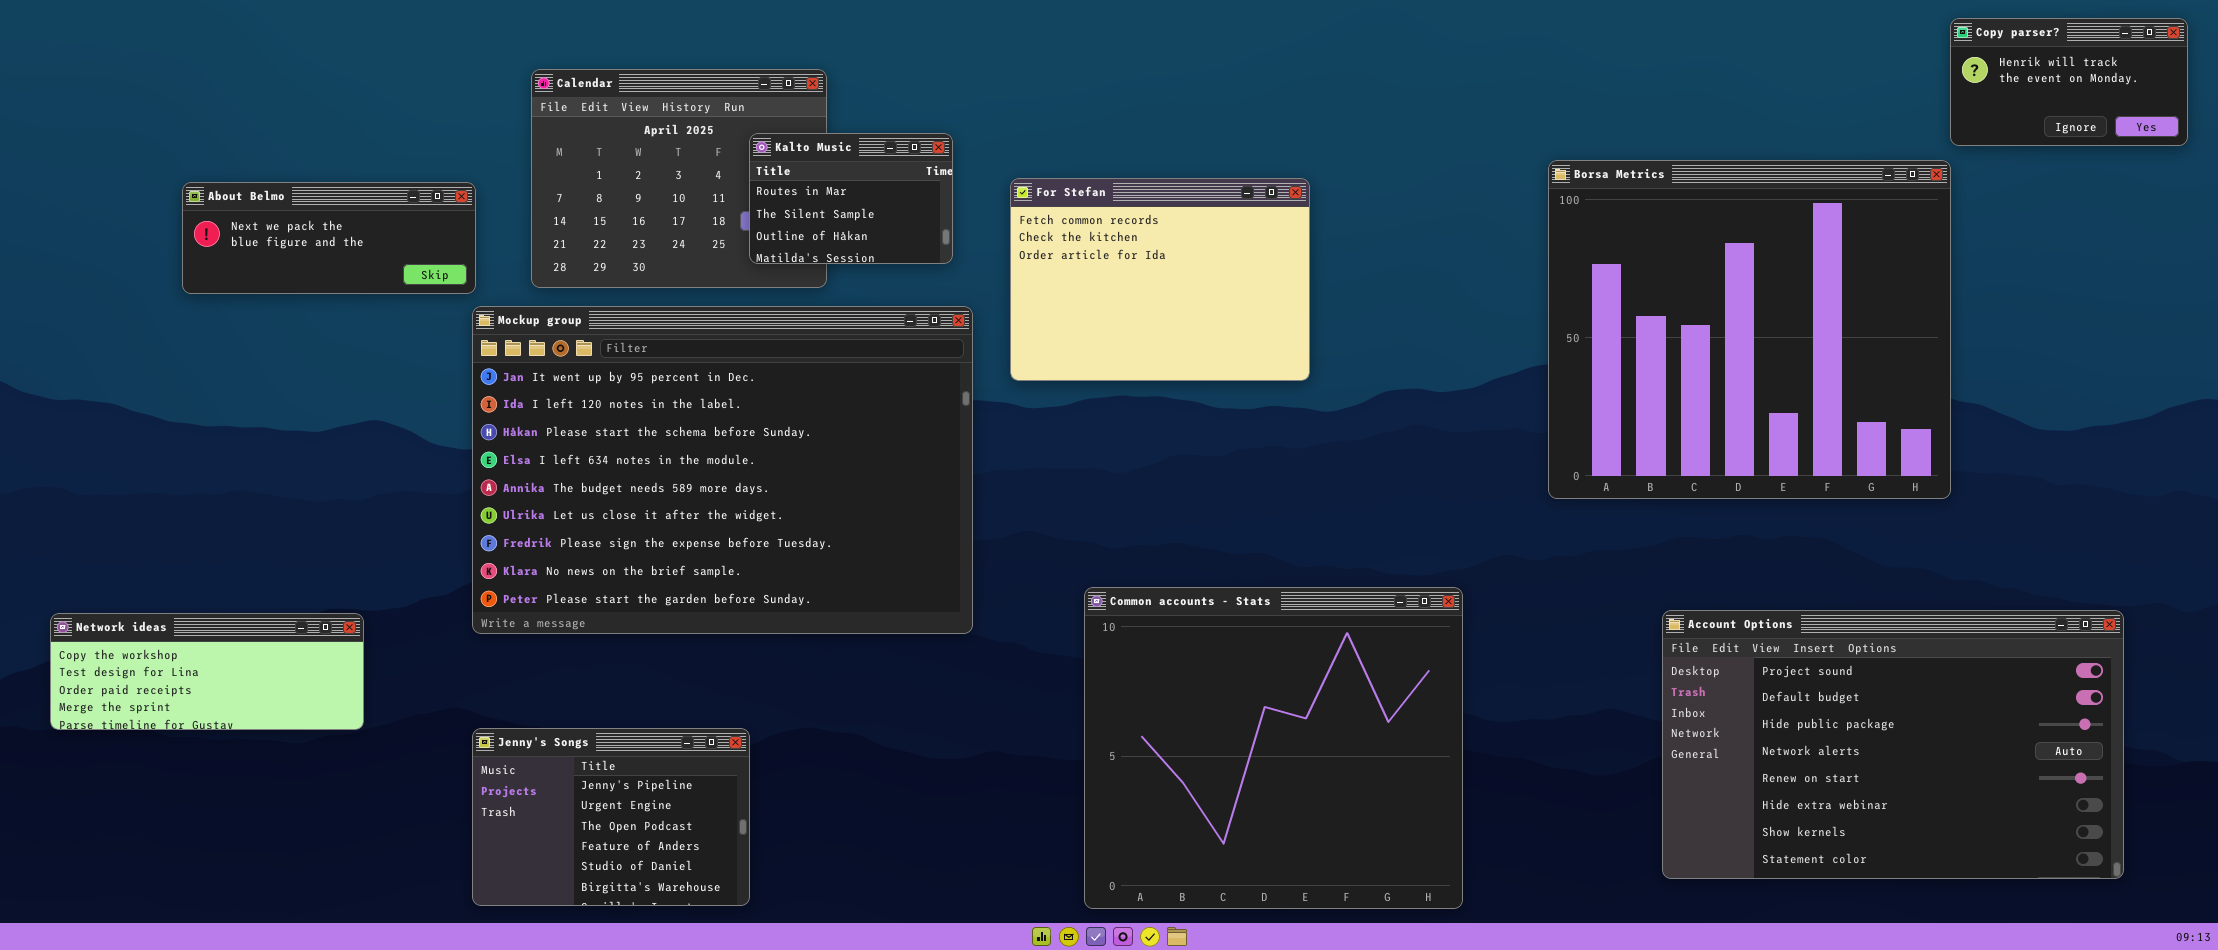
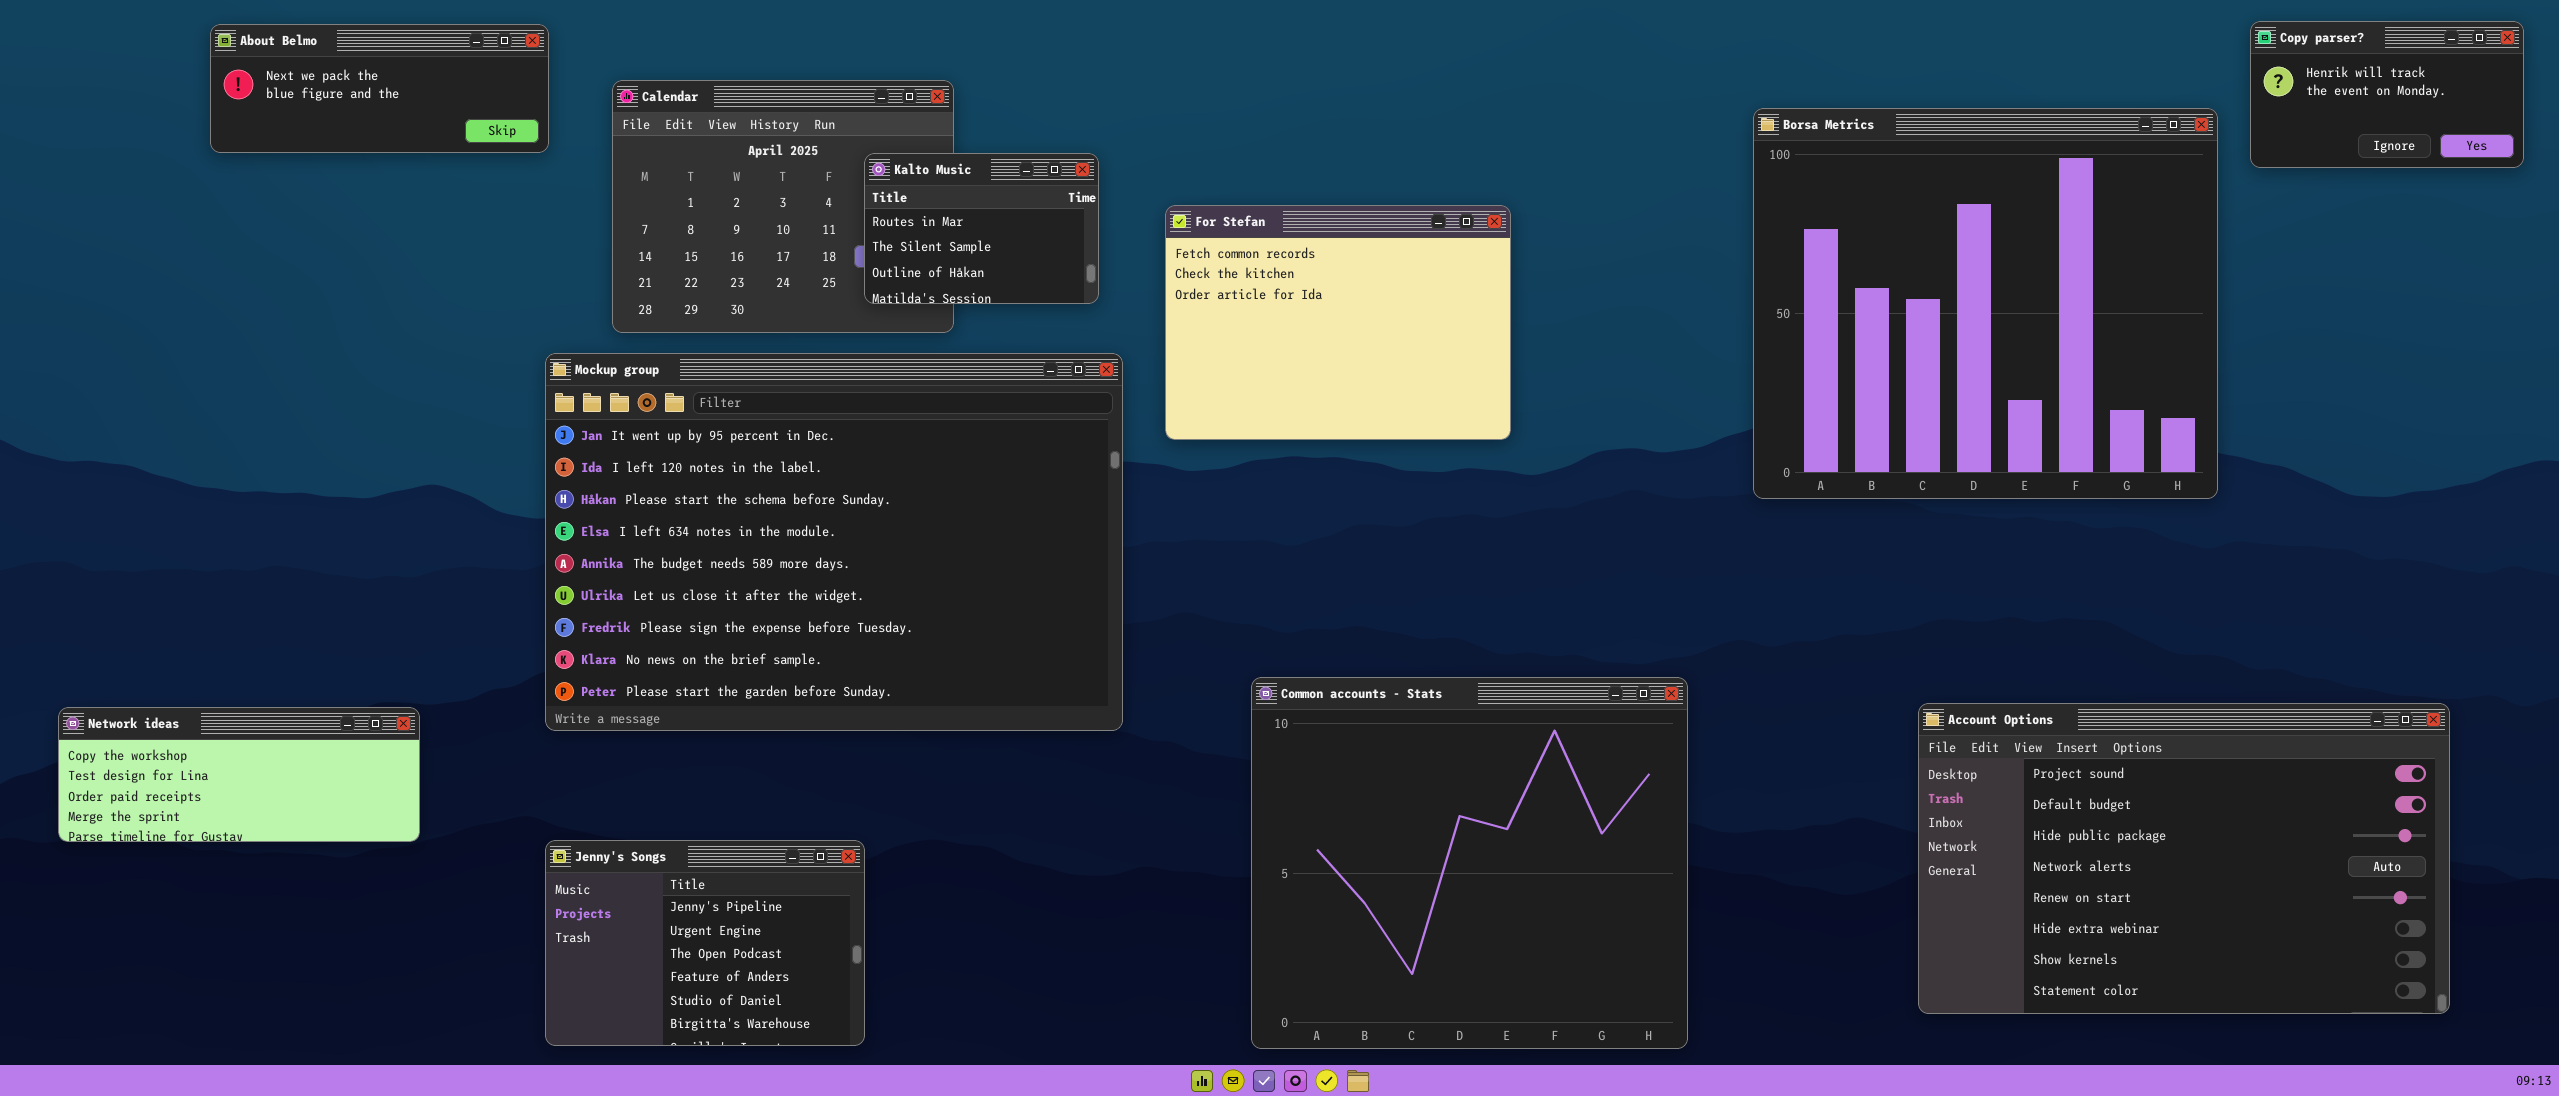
Borsa Metrics: [1548,160,1951,499] -> [1753,108,2218,499], moved
About Belmo: [182,182,476,294] -> [210,24,549,153], moved

